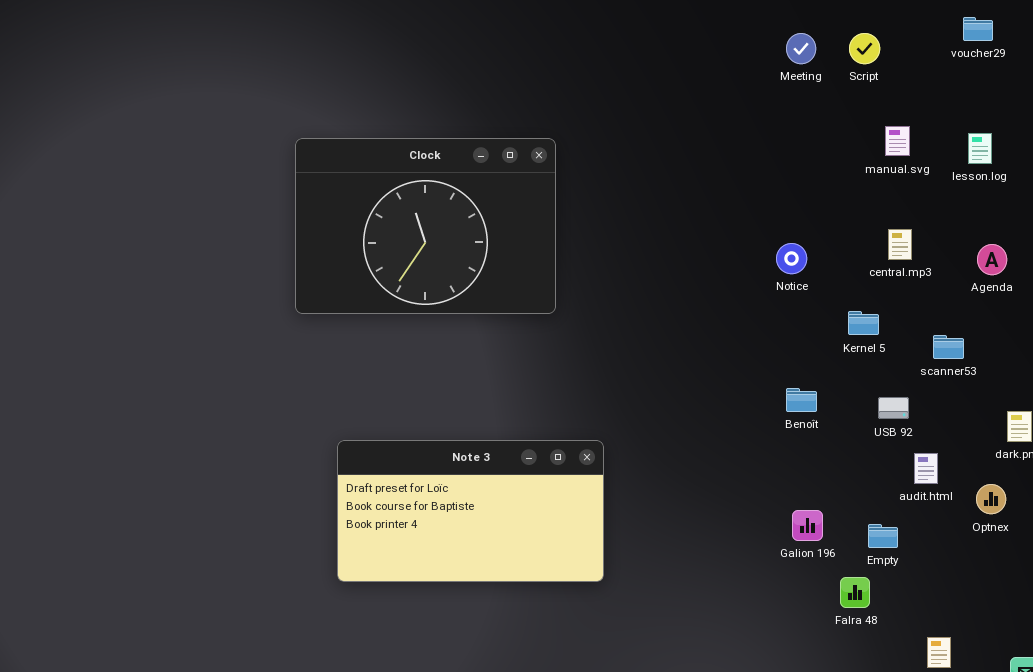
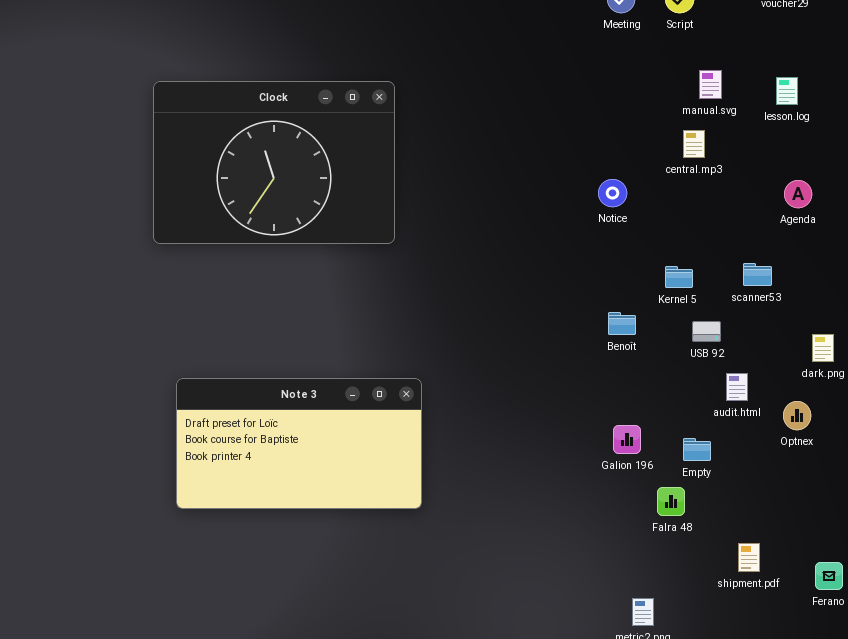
central.mp3: [888,229,912,260] -> [683,130,705,158], moved
Kernel 5: [848,311,879,335] -> [665,266,693,288], moved
Note 3: [337,440,604,582] -> [176,378,422,509], moved

